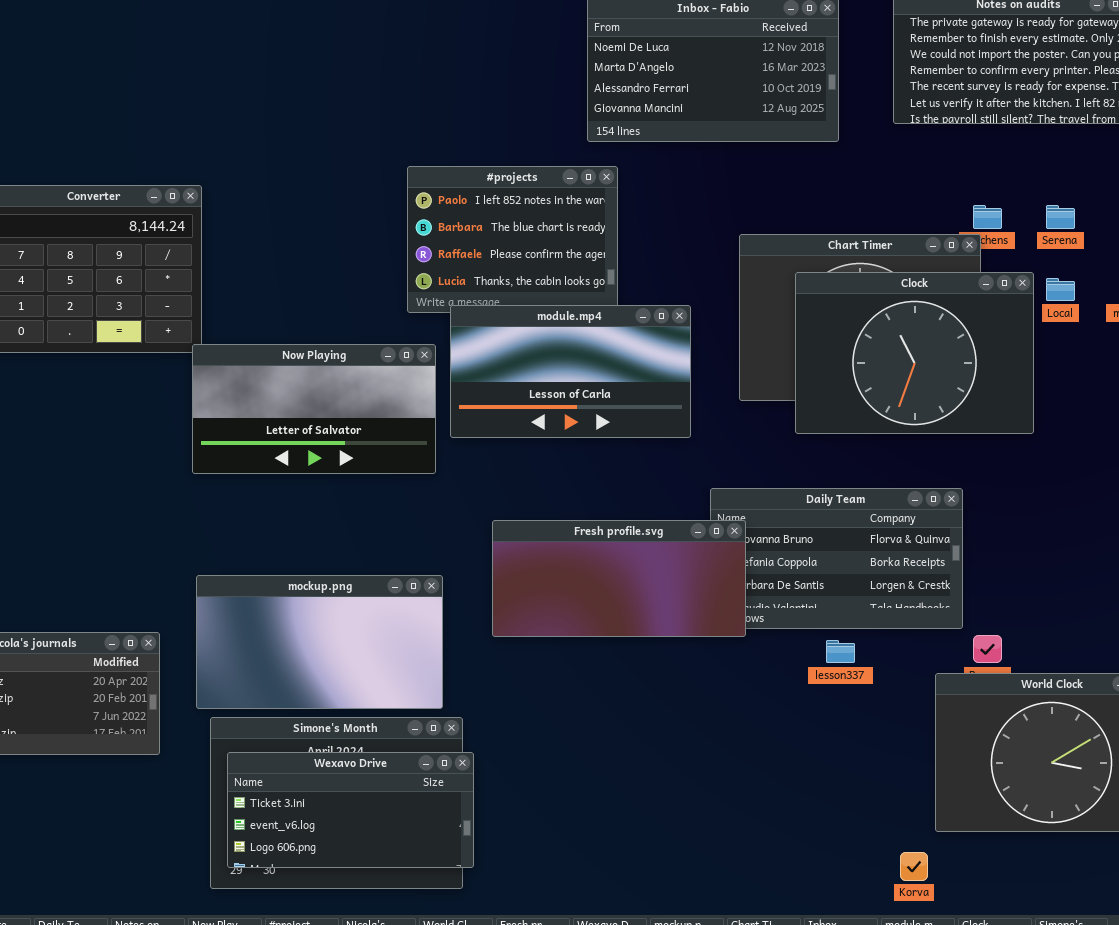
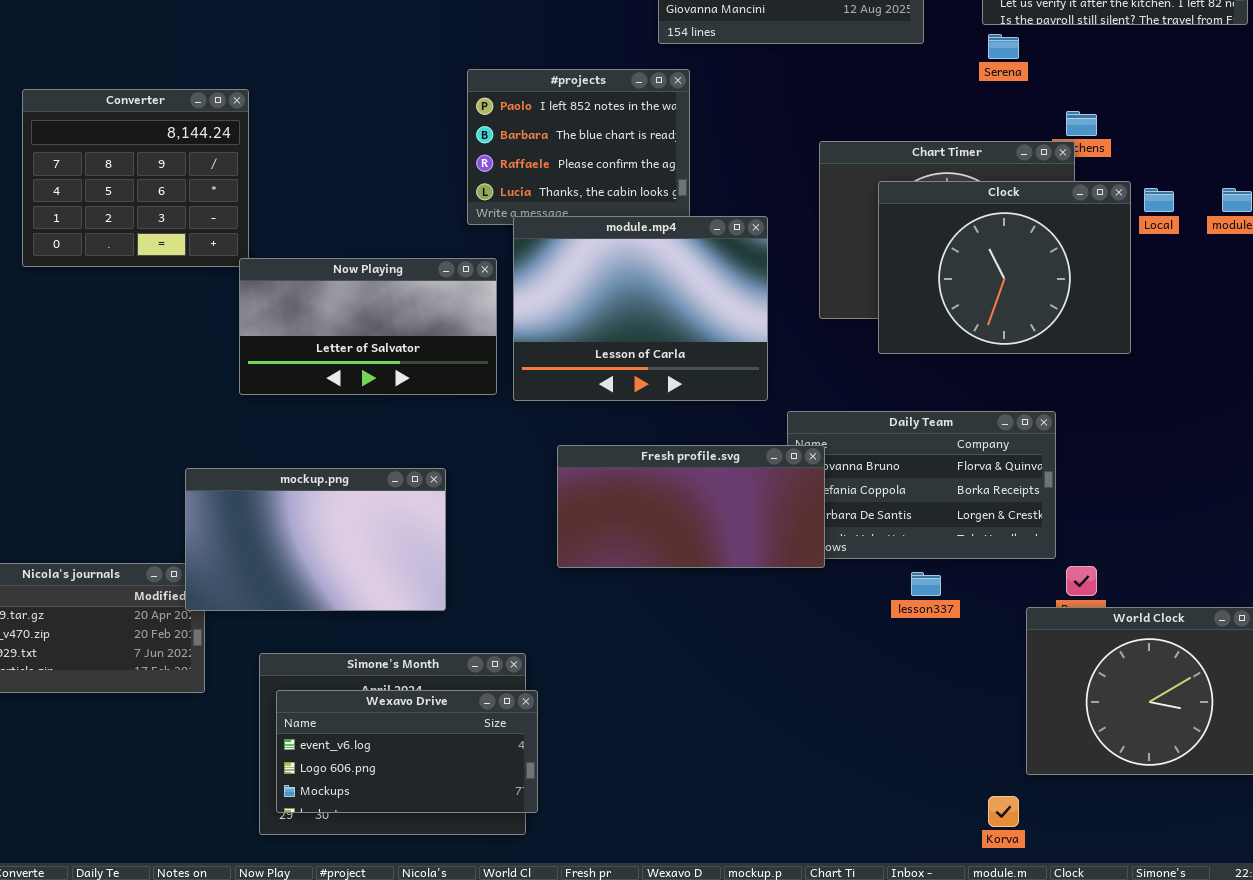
Serena: [1046,205,1075,229] -> [988,34,1019,59], moved
module.mp4: [450,305,691,438] -> [513,216,768,401], resized
mockup.png: [196,575,443,709] -> [185,468,446,611], moved
Wexavo Drive: [227,752,474,868] -> [276,690,538,813], scrolled down 1 row

